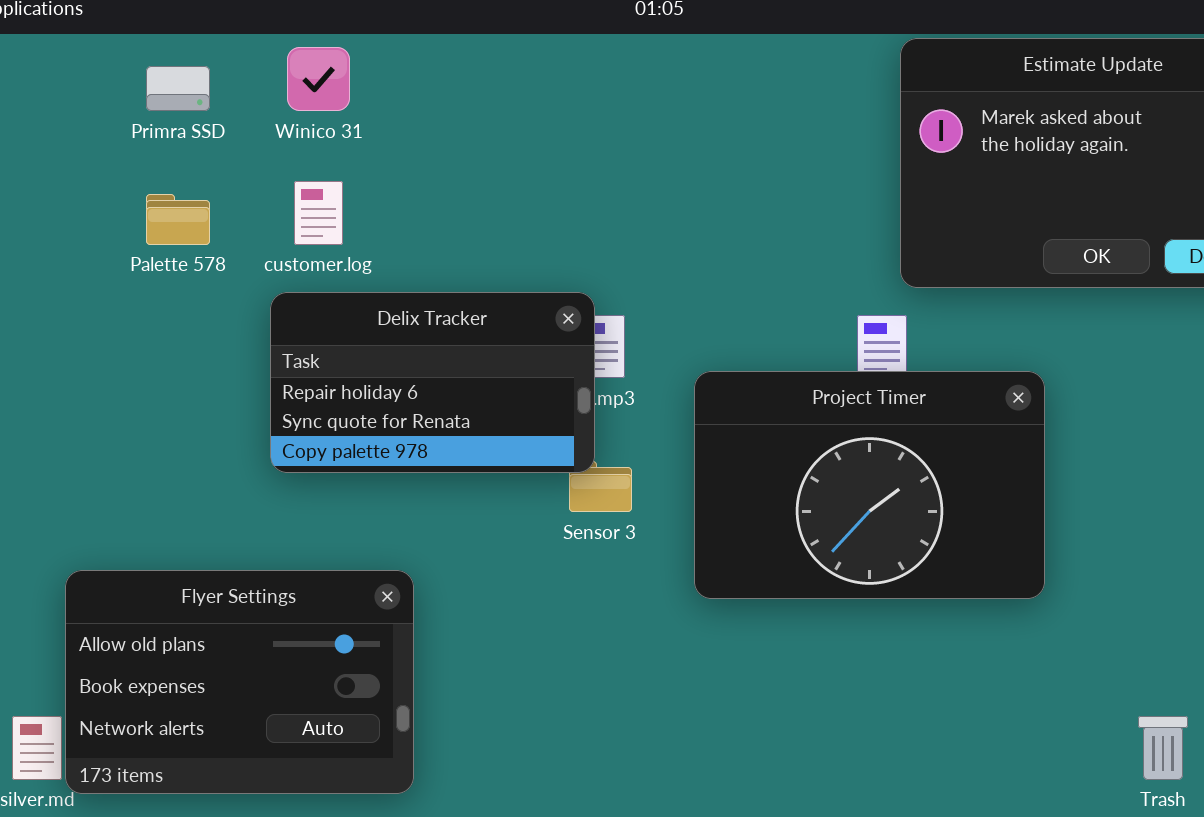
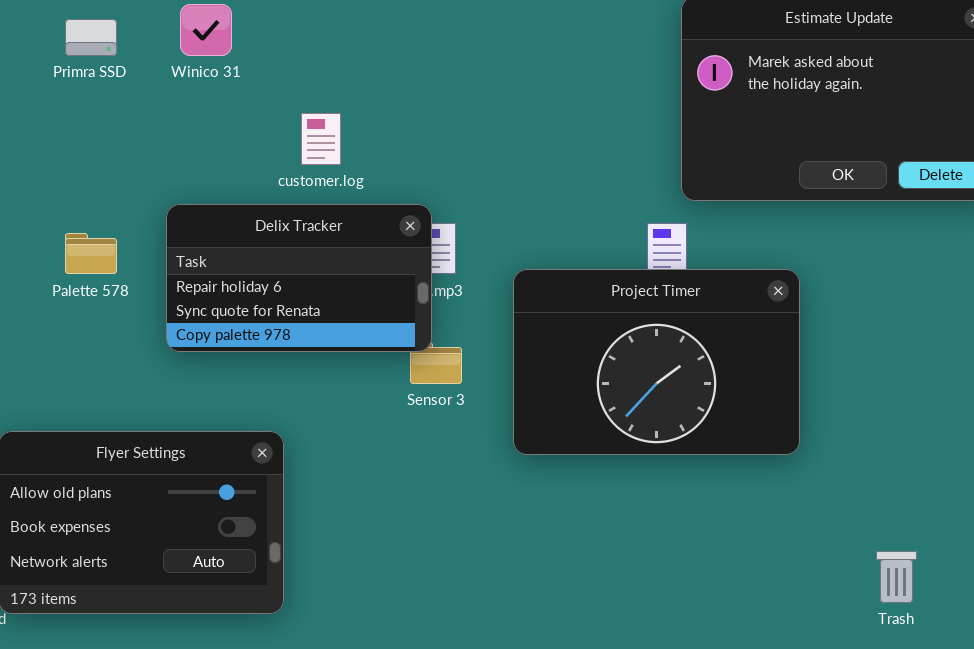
customer.log: [294,181,343,245] -> [301,113,341,165], moved
Palette 578: [146,194,210,245] -> [65,233,117,274], moved

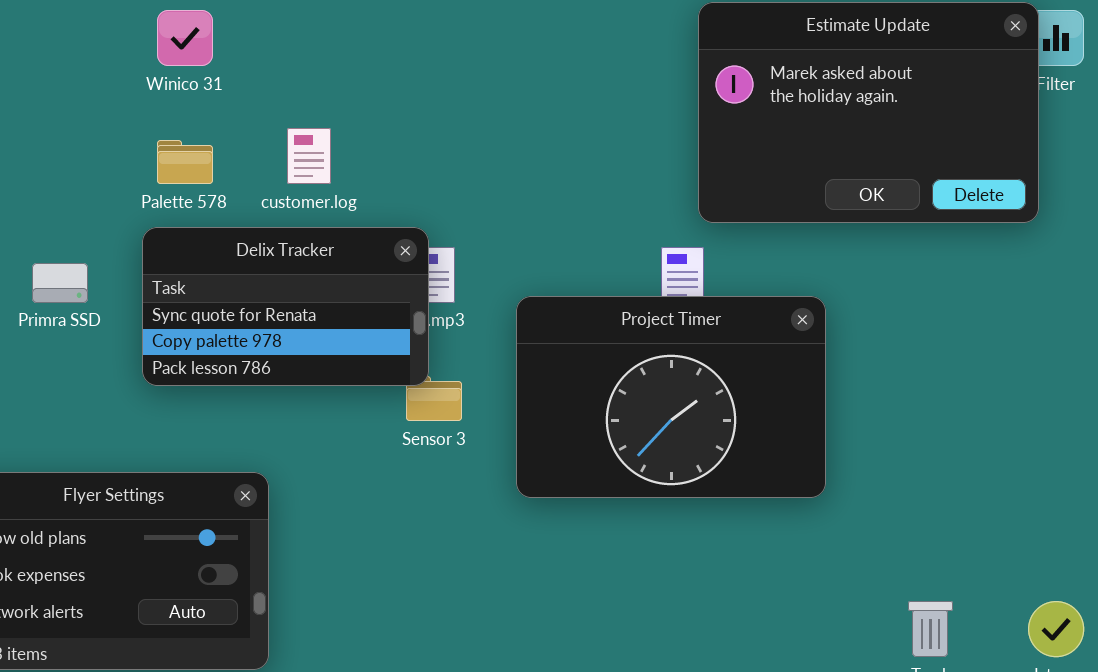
Primra SSD: [65,19,117,56] -> [32,263,88,303], moved
Delix Tracker: [166,204,432,352] -> [142,227,429,386], scrolled down 1 row
Palette 578: [65,233,117,274] -> [157,140,213,184], moved

